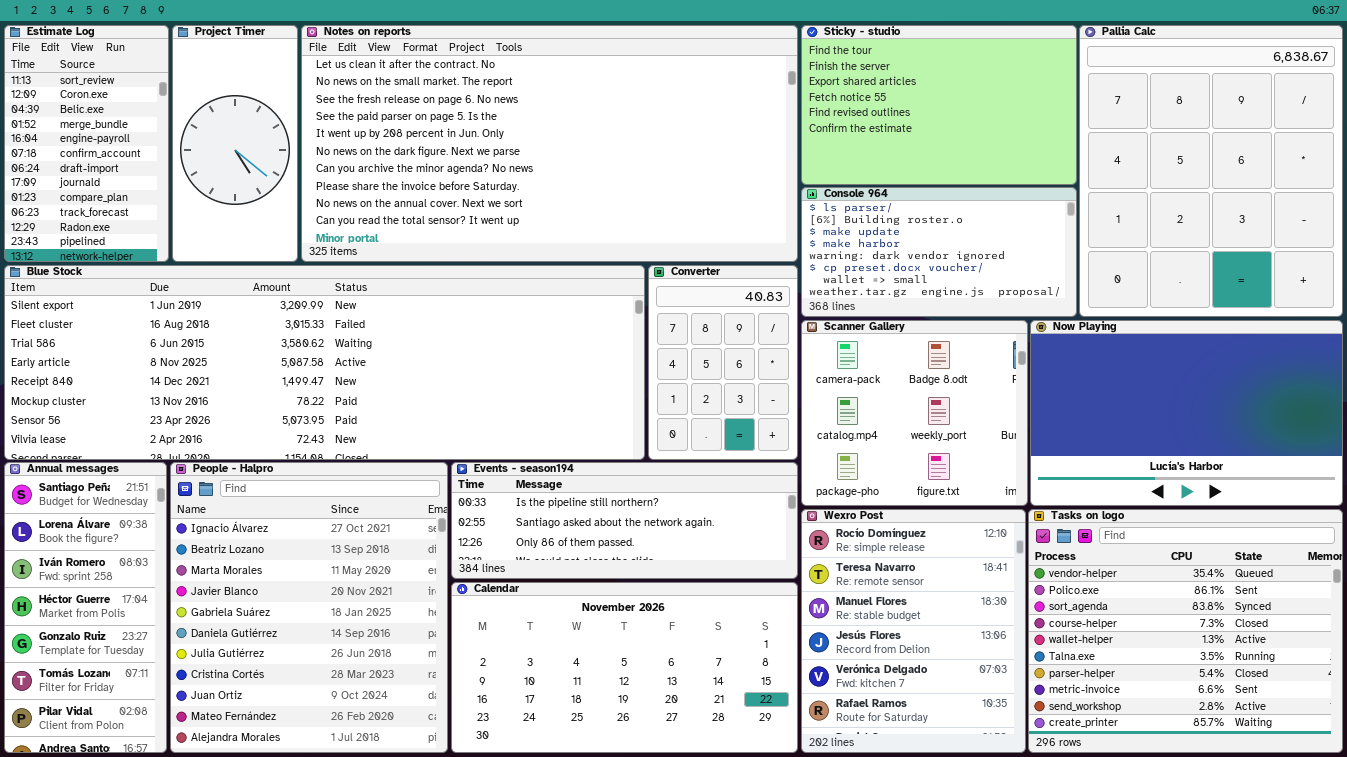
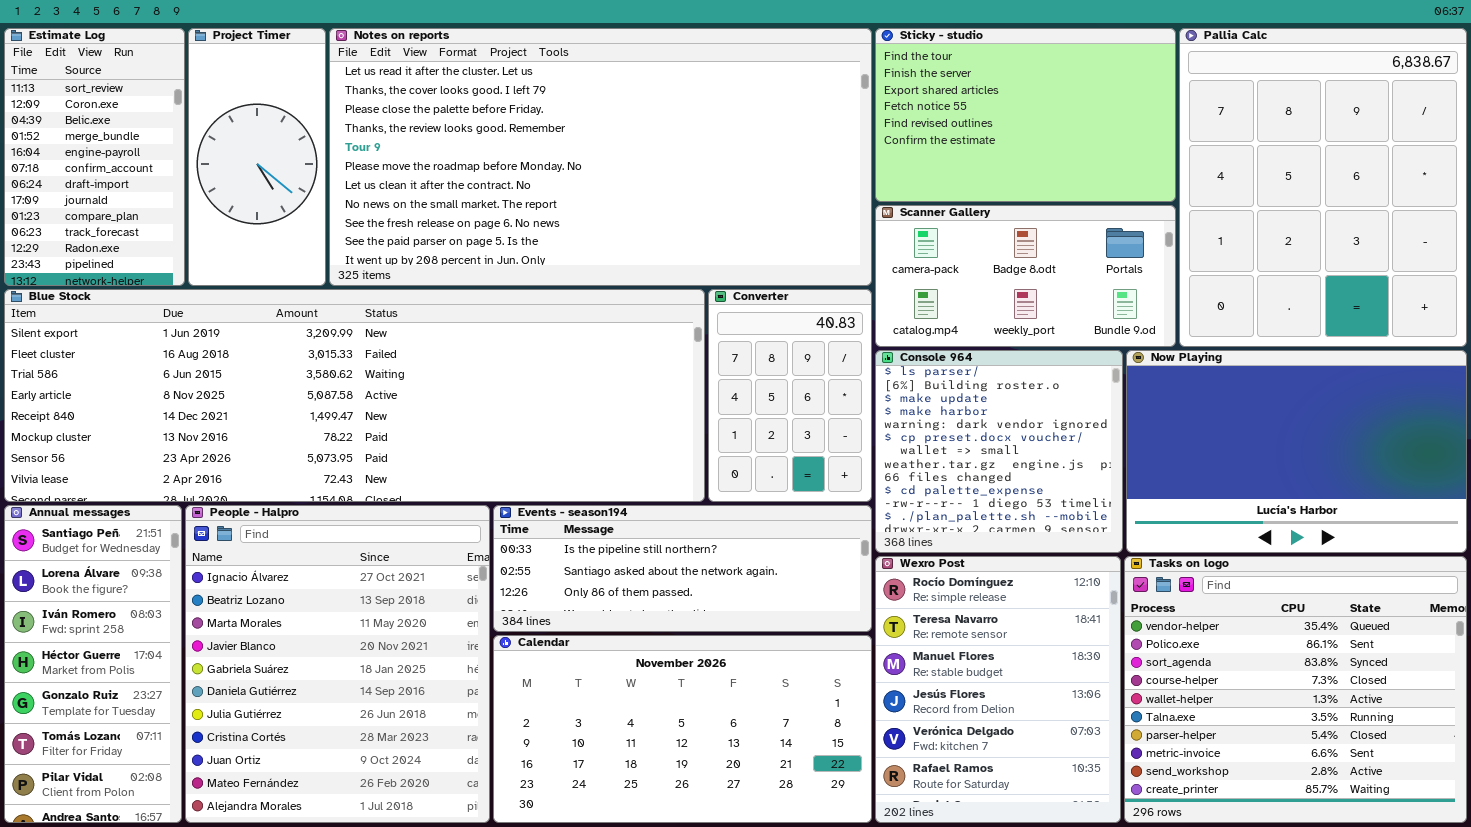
Notes on reports: [301,25,798,262] -> [329,28,872,286], scrolled up 6 rows
Console 964: [801,187,1077,317] -> [875,350,1123,553], moved, resized
Scanner Gallery: [801,320,1028,506] -> [875,205,1176,347], moved, resized

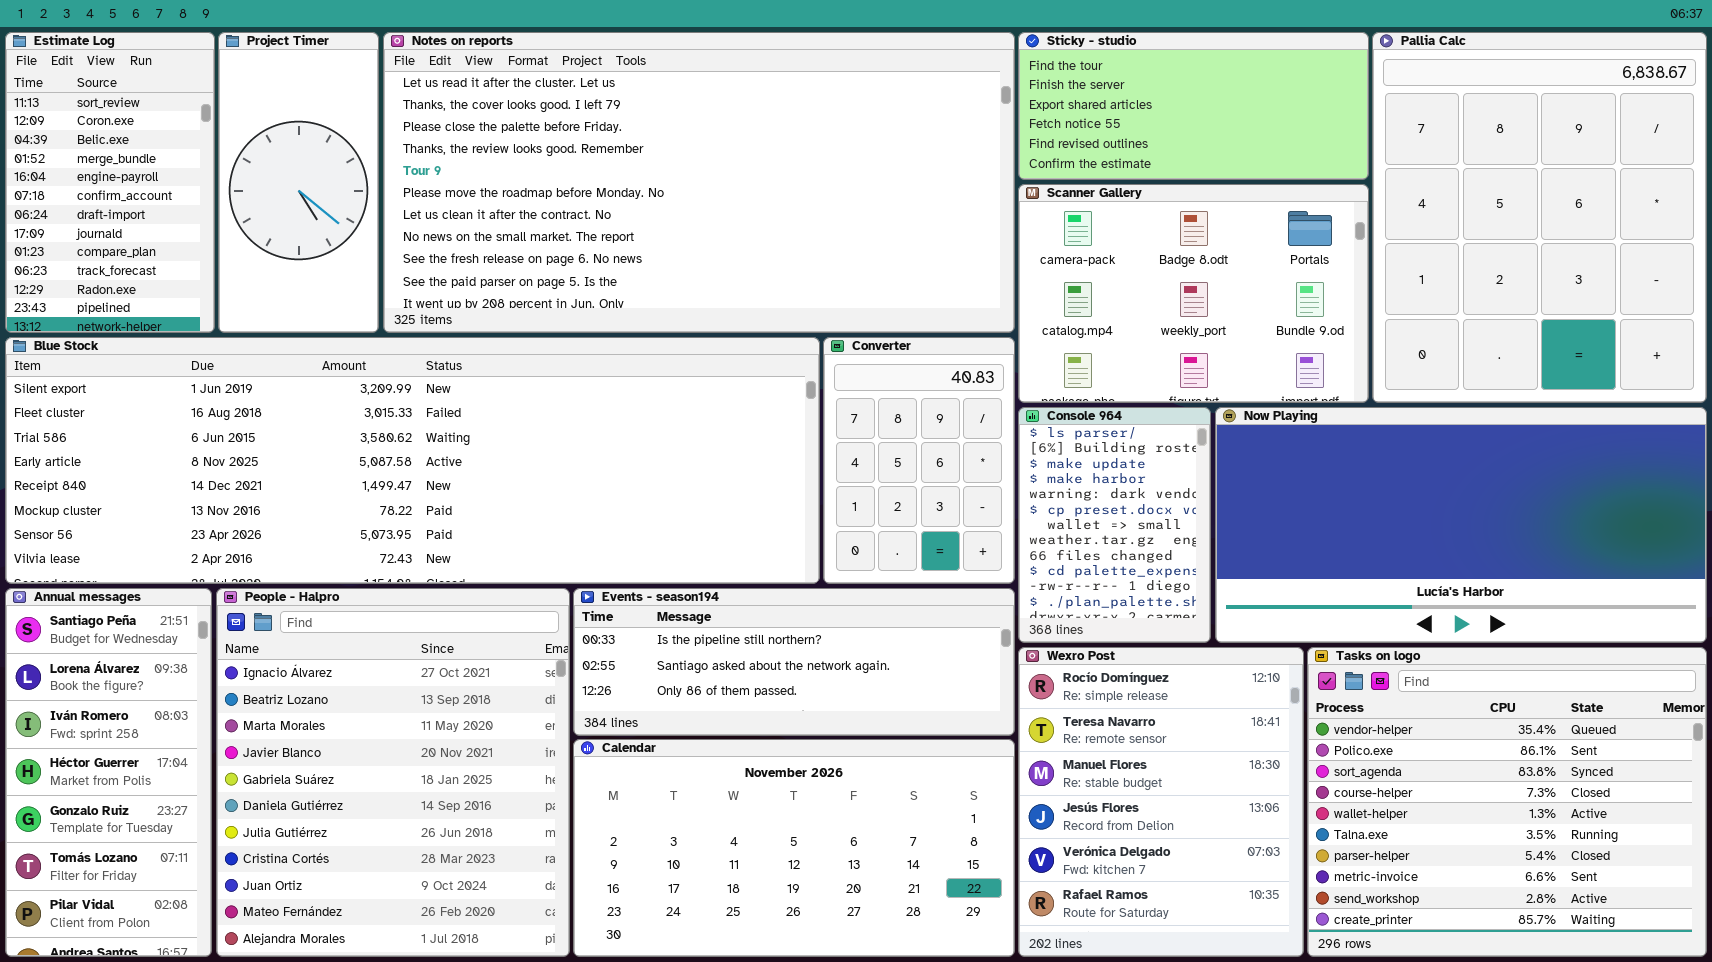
Sticky - studio: [875,28,1176,202] -> [1018,32,1369,180], resized
Scanner Gallery: [875,205,1176,347] -> [1018,184,1369,403], resized
Console 964: [875,350,1123,553] -> [1018,407,1211,643], resized
Now Playing: [1126,350,1467,553] -> [1215,407,1707,643], resized

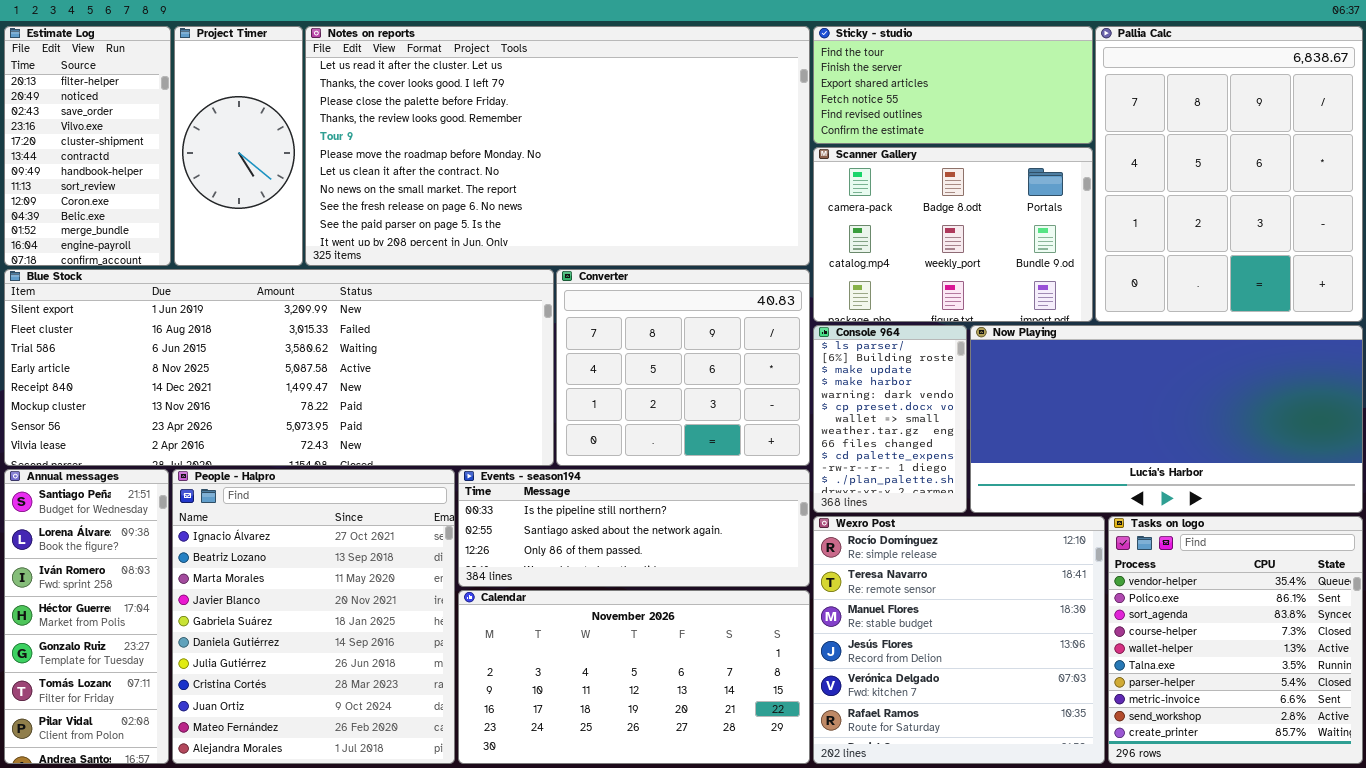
Estimate Log: [5,32,215,333] -> [4,26,171,266], scrolled up 7 rows
Blue Stock: [5,337,820,584] -> [4,269,554,466], resized
Converter: [823,337,1015,584] -> [556,269,810,466], resized
Wexro Post: [1018,647,1304,957] -> [813,516,1105,764], resized
Tasks on logo: [1307,647,1707,957] -> [1108,516,1363,764], resized

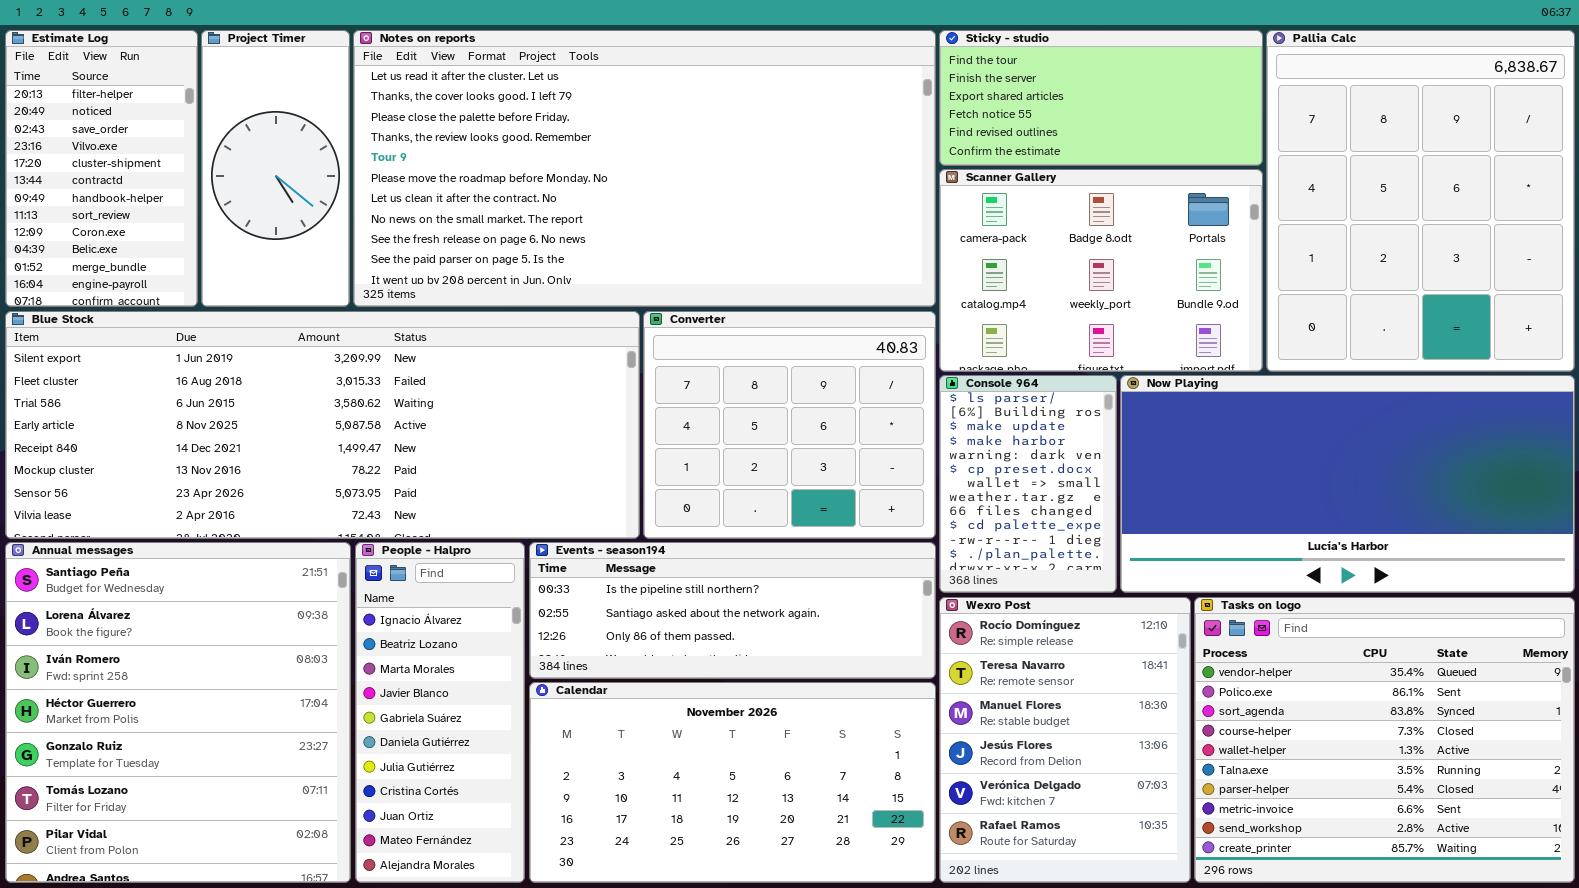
Annual messages: [4,469,169,764] -> [5,542,351,883], resized
People - Halpro: [172,469,455,764] -> [355,542,525,883], resized
Wexro Post: [813,516,1105,764] -> [939,597,1191,883], resized
Tasks on logo: [1108,516,1363,764] -> [1194,597,1575,883], resized

